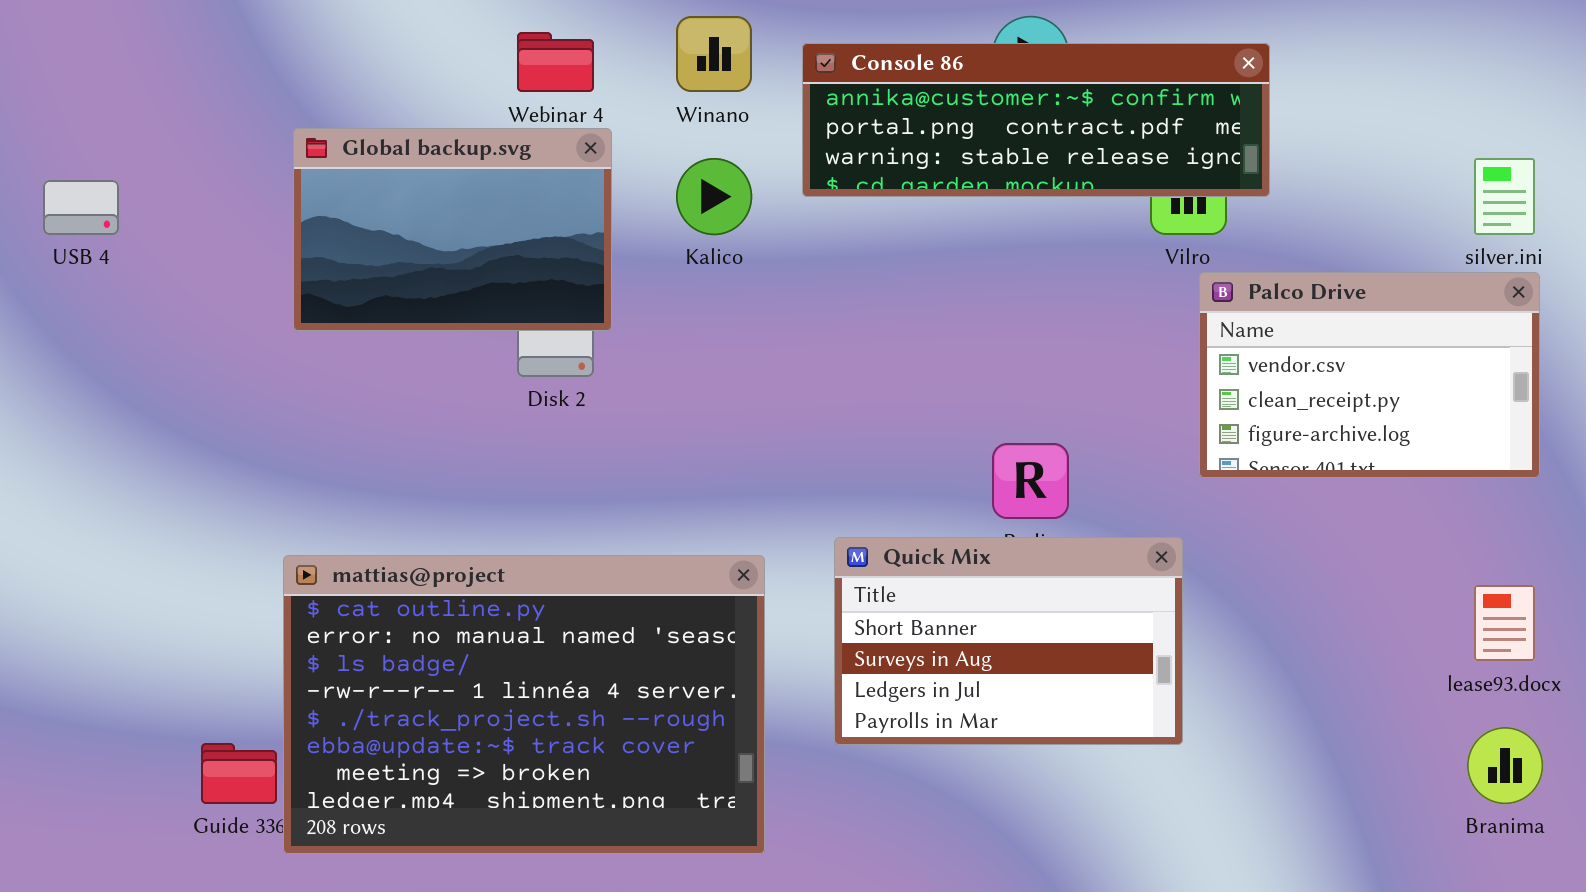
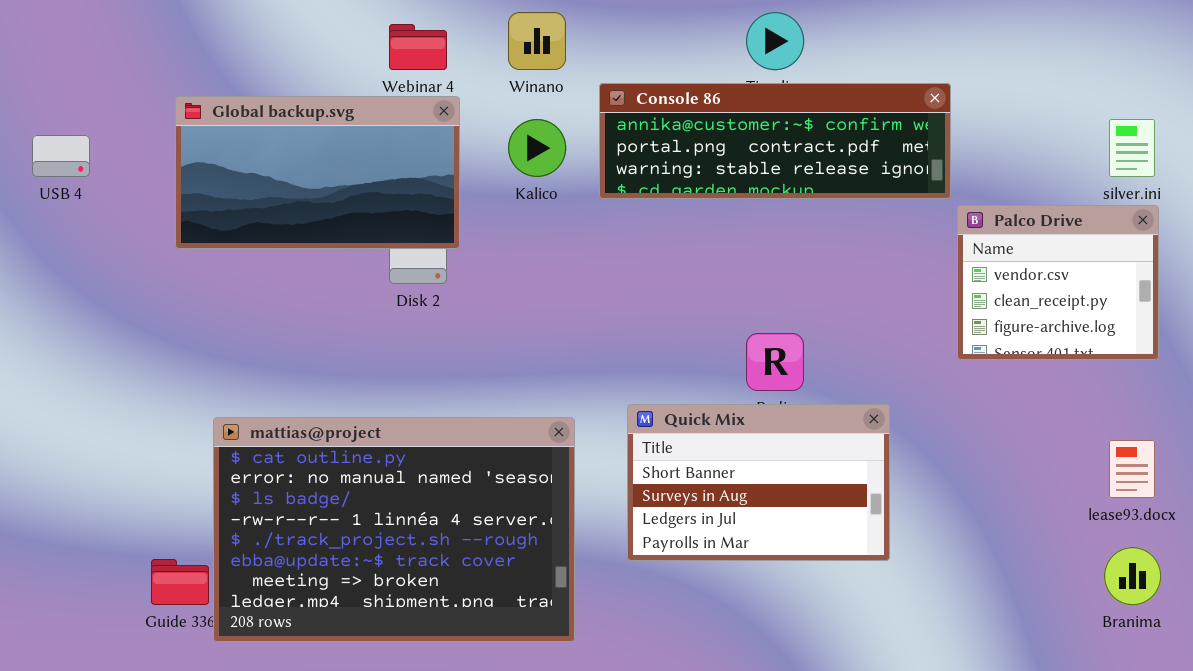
Console 86: [802,43,1270,197] -> [599,83,951,199], moved
Global backup.svg: [293,128,612,331] -> [175,96,460,249], resized
Palco Drive: [1199,272,1540,478] -> [957,205,1159,360], resized

